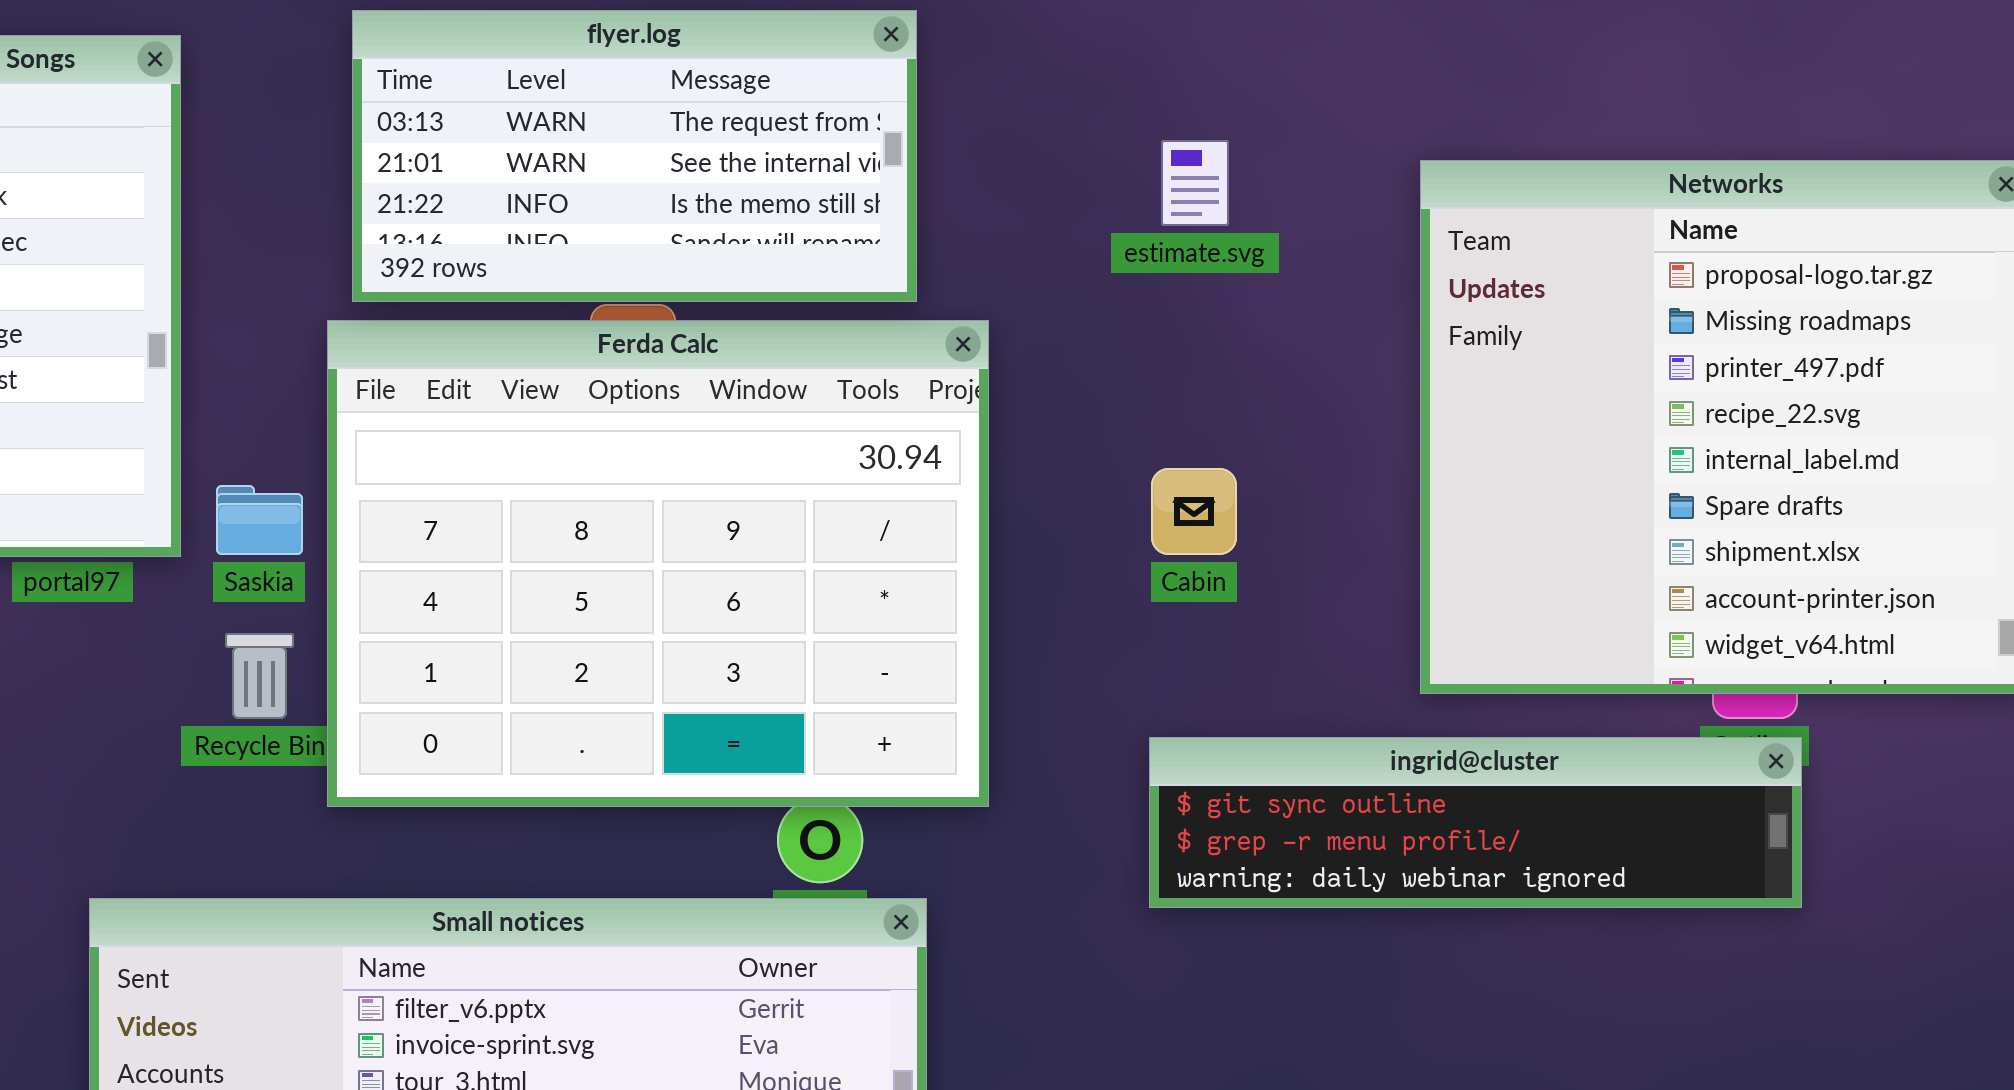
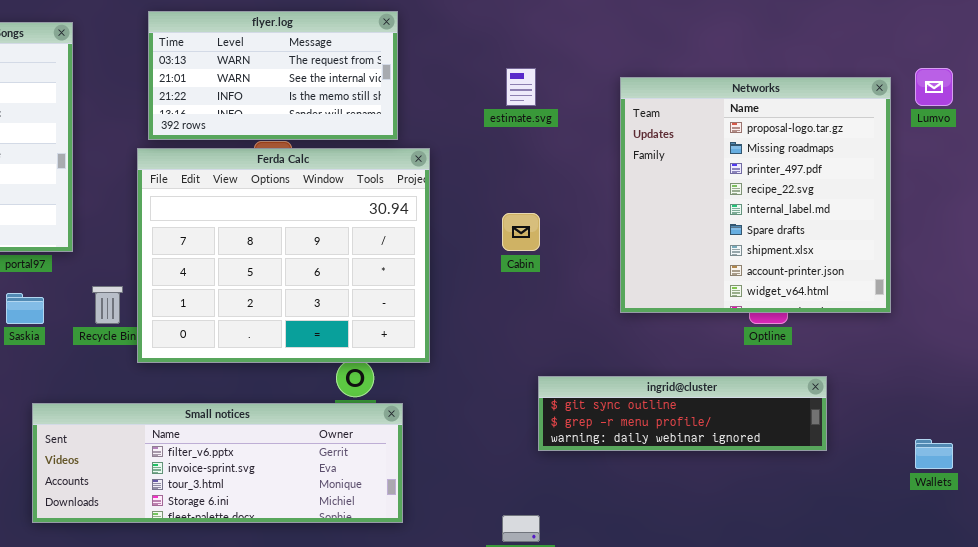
Saskia: [216,485,303,555] -> [6,293,44,324], moved
ingrid@cluster: [1149,737,1802,908] -> [538,376,827,451], moved

